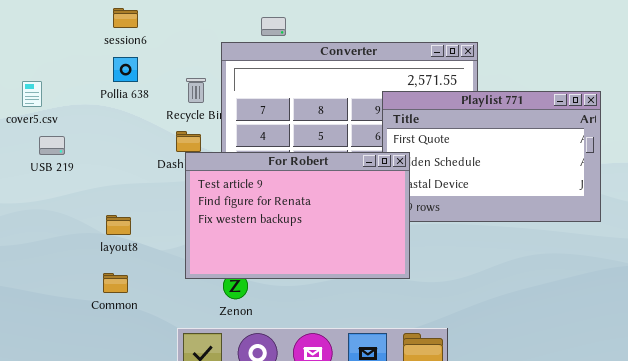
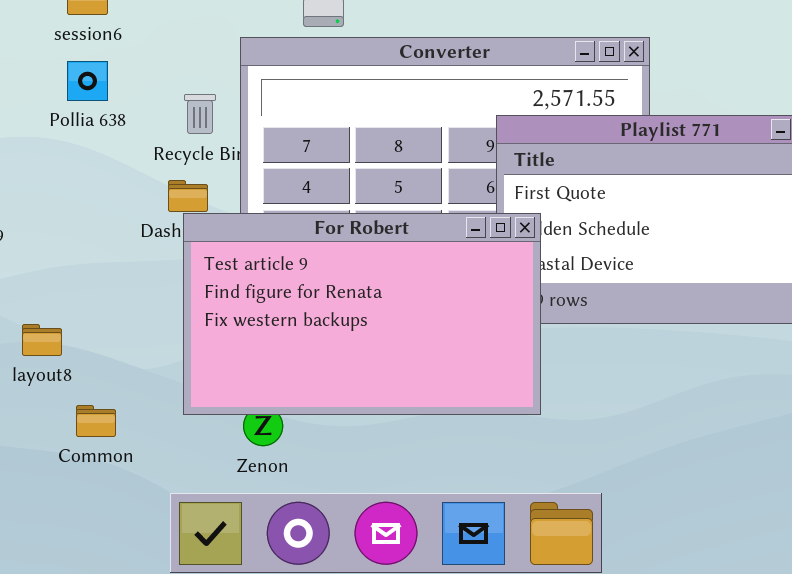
layout8: [106,215,131,235] -> [22,324,62,356], moved
Common: [103,273,128,293] -> [76,405,116,437], moved

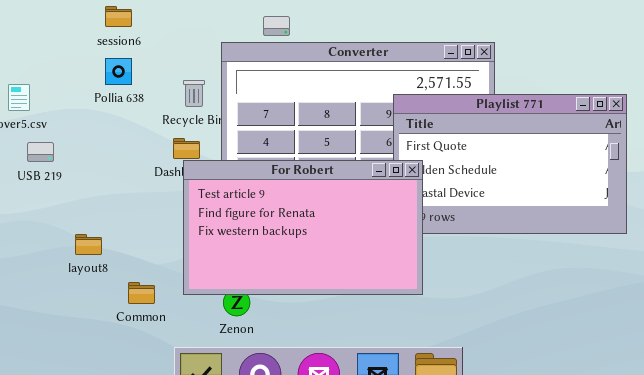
Common: [76,405,116,437] -> [128,282,155,304], moved

